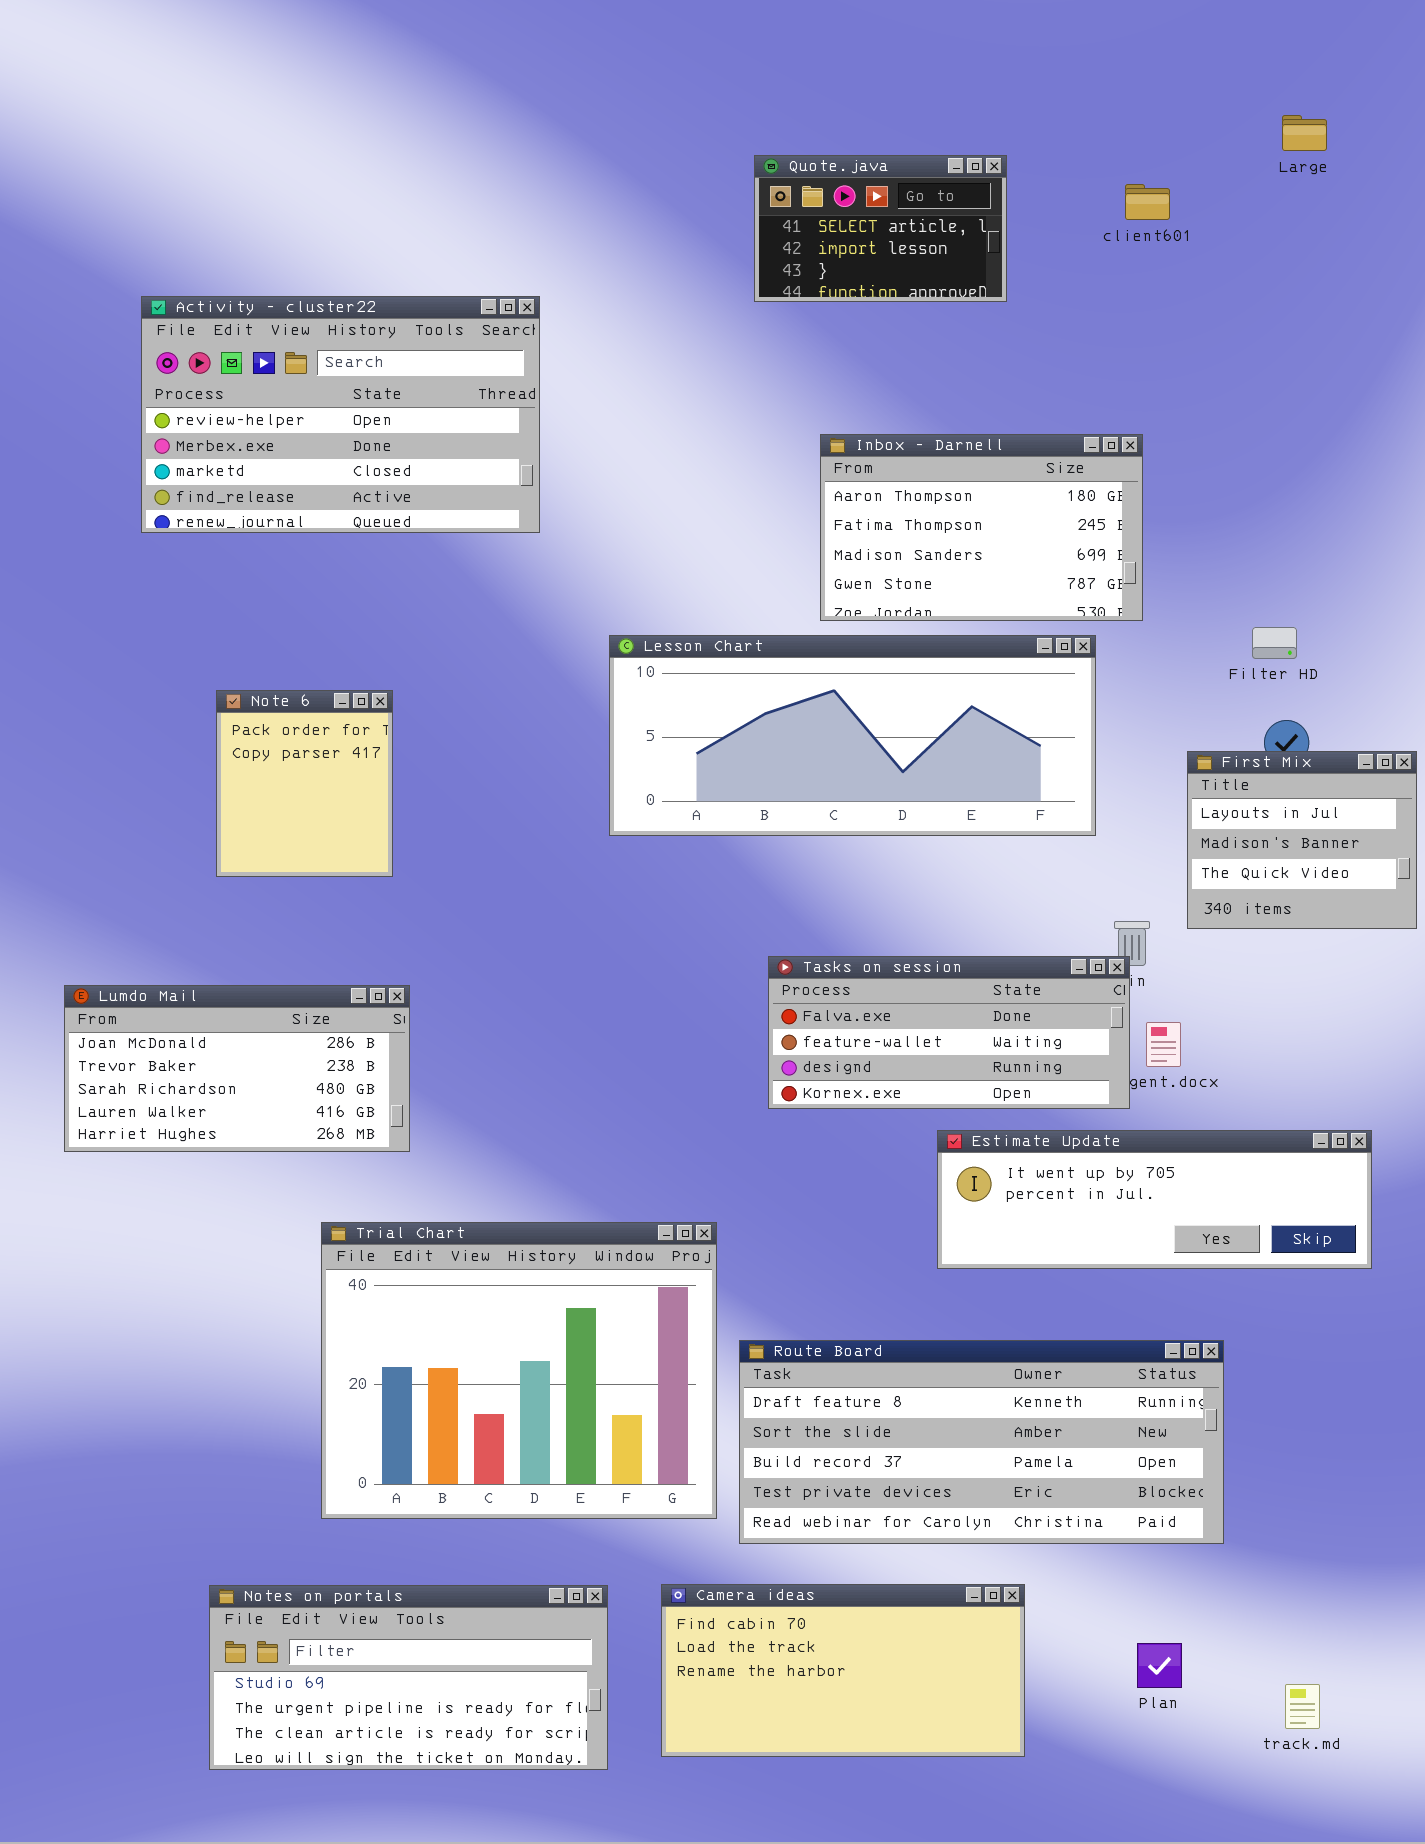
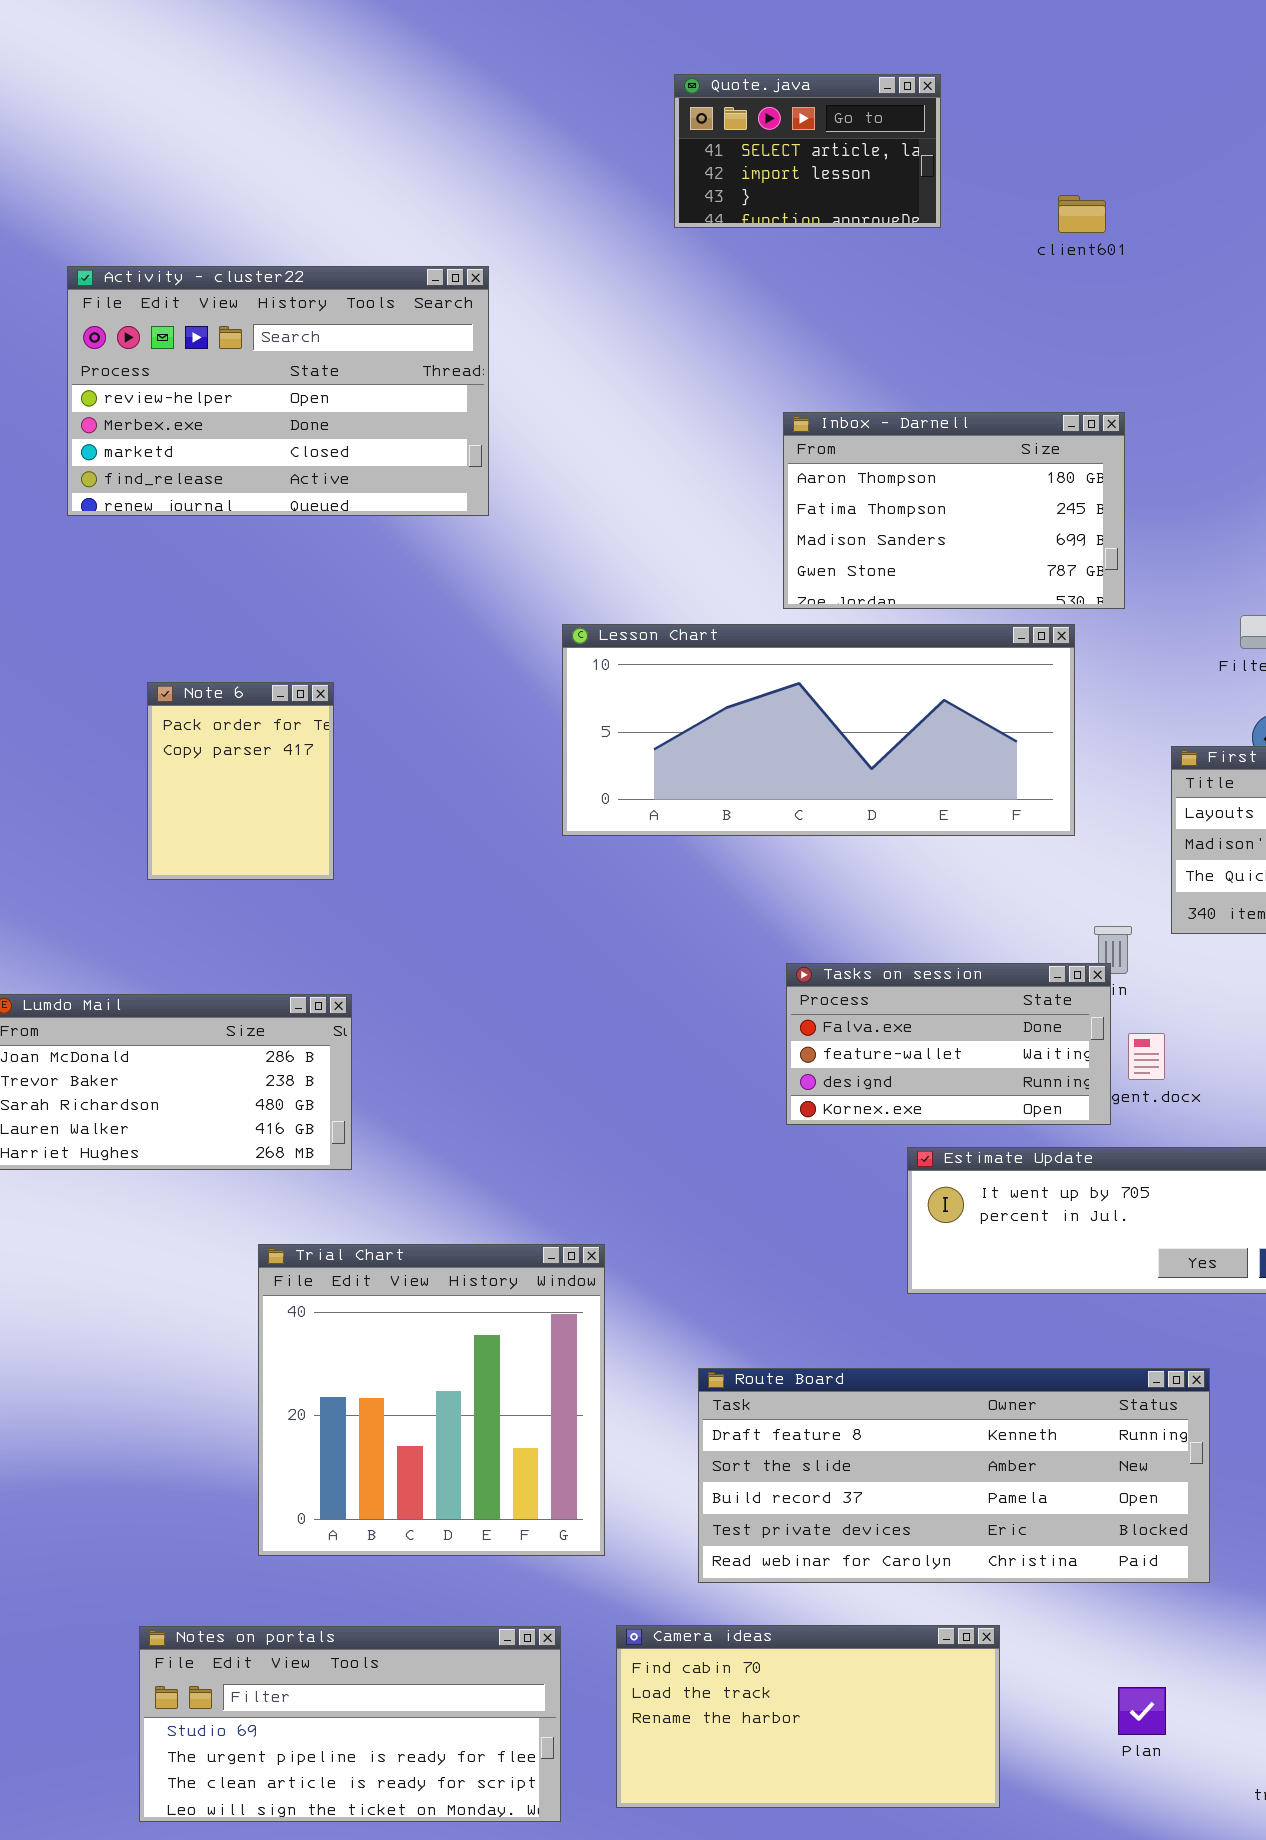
Quote.java: [754,155,1007,302] -> [674,74,941,228], moved
client601: [1125,184,1170,220] -> [1058,195,1106,233], moved
Tasks on session: [768,956,1130,1109] -> [786,963,1111,1125], resized
Trial Chart: [321,1222,717,1519] -> [258,1244,605,1556], resized

